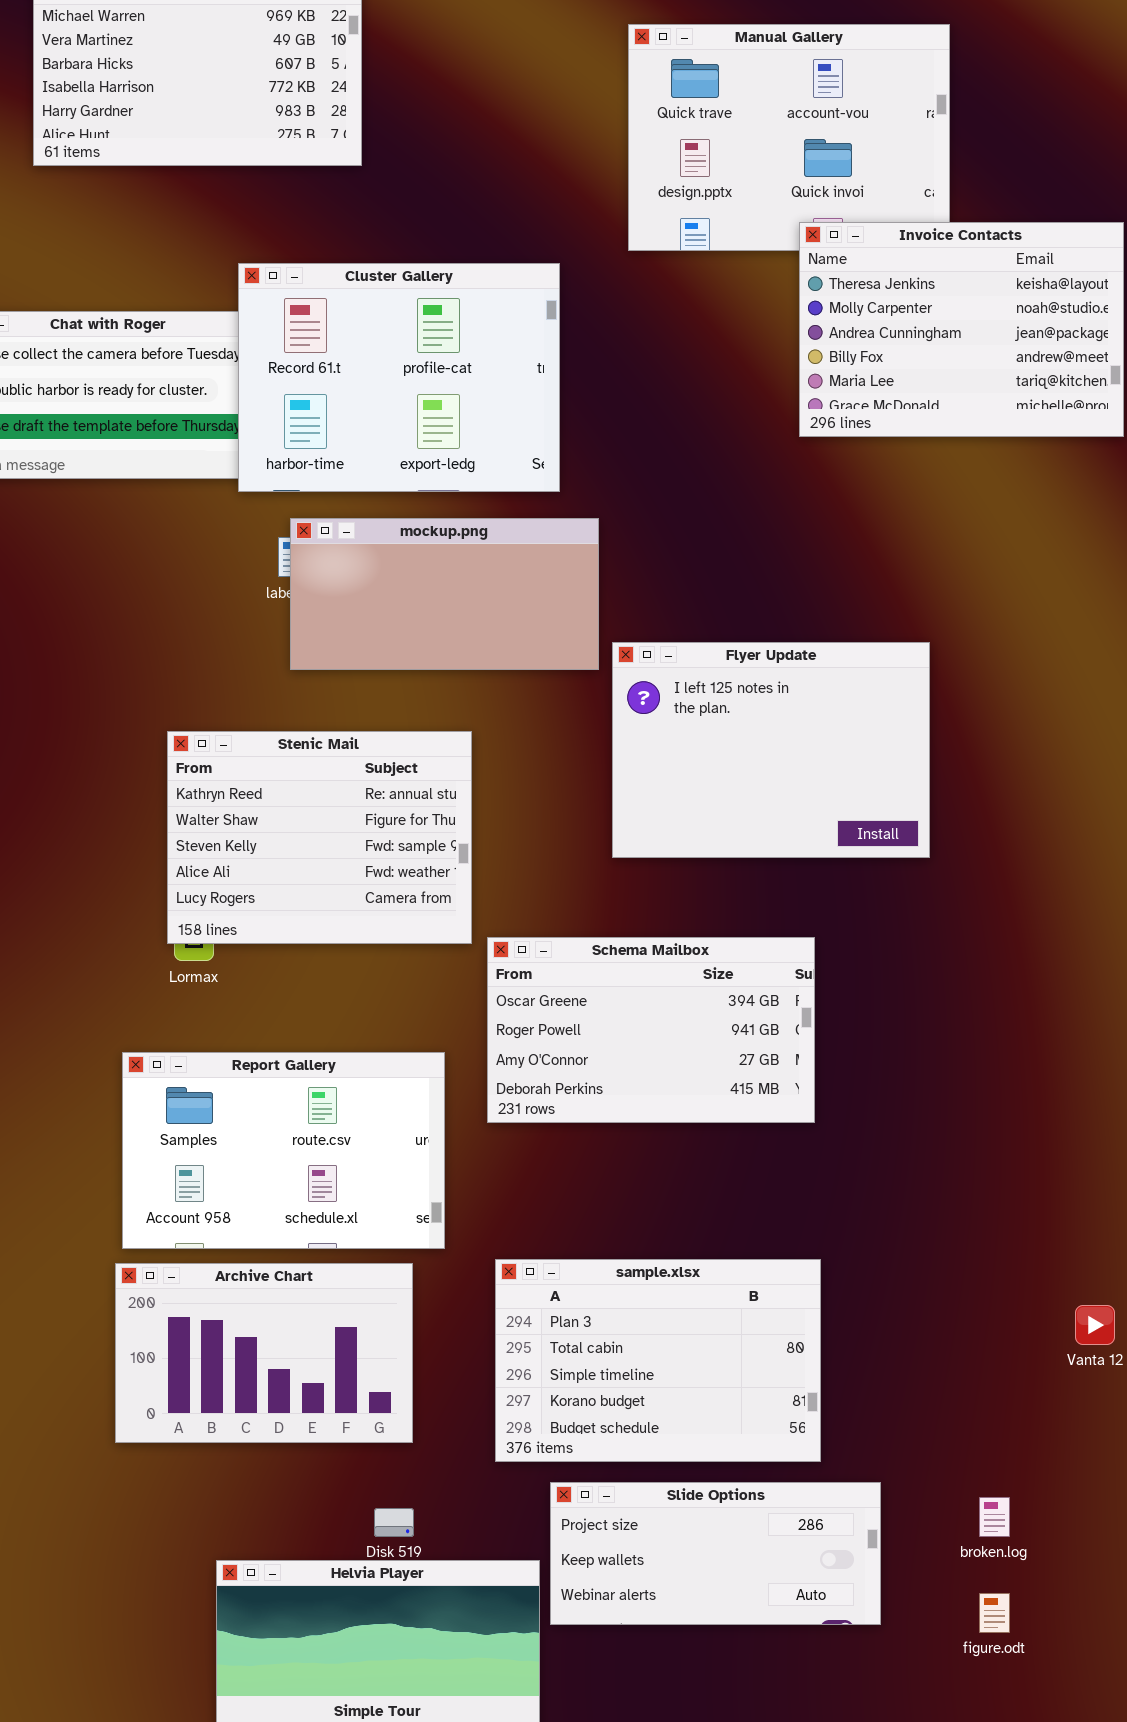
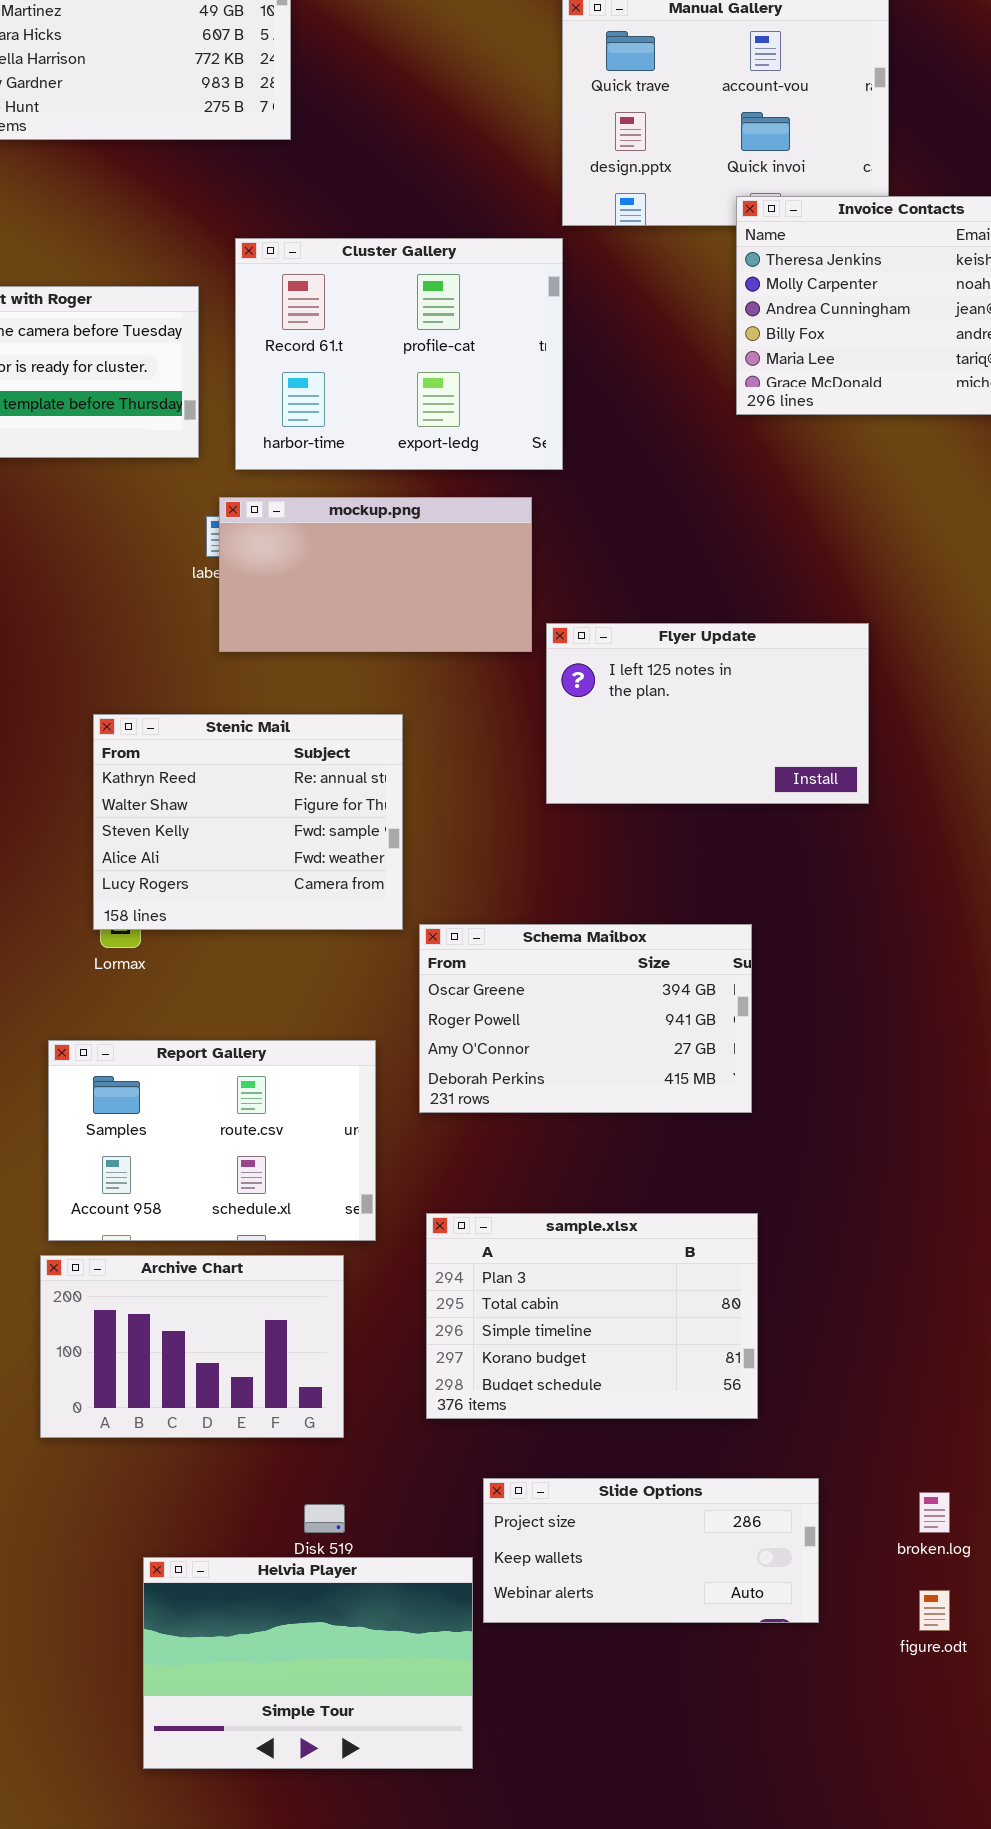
Cluster Gallery: [238,263,560,492] -> [235,238,563,470], moved
Flyer Update: [612,642,930,858] -> [546,623,869,804], resized
sample.xlsx: [495,1259,821,1462] -> [426,1213,758,1419], moved

